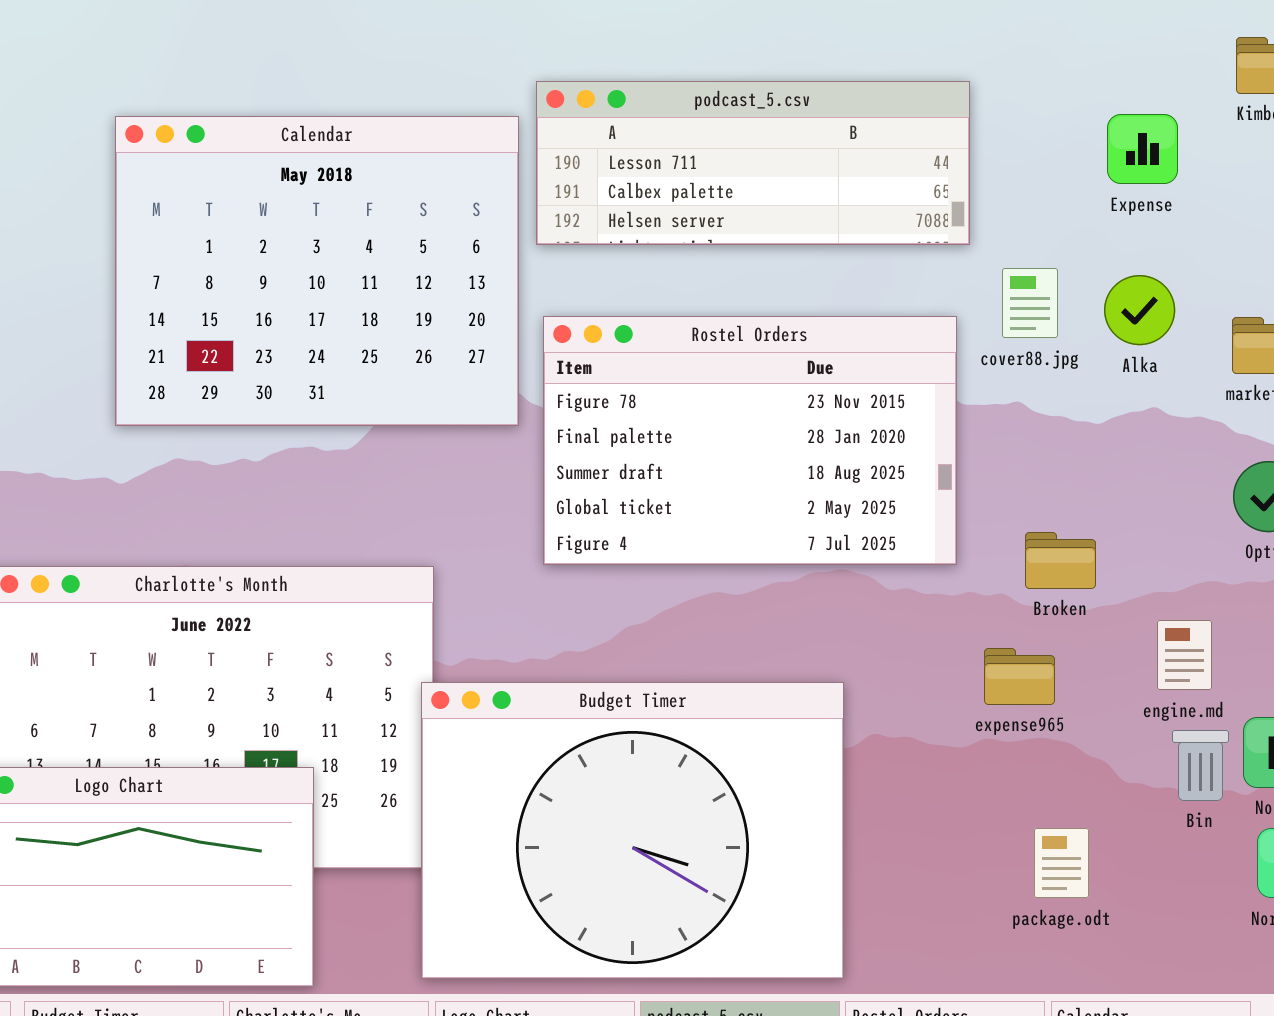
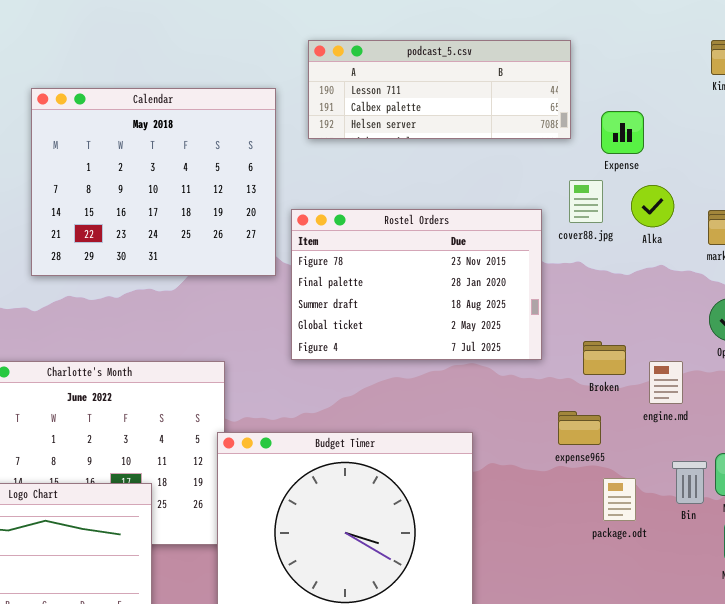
podcast_5.csv: [536,81,970,245] -> [308,40,571,139], moved
Expense: [1107,114,1178,184] -> [601,111,644,154], moved
engine.md: [1157,620,1212,690] -> [649,361,683,404], moved
package.odt: [1034,828,1089,898] -> [603,478,636,521], moved

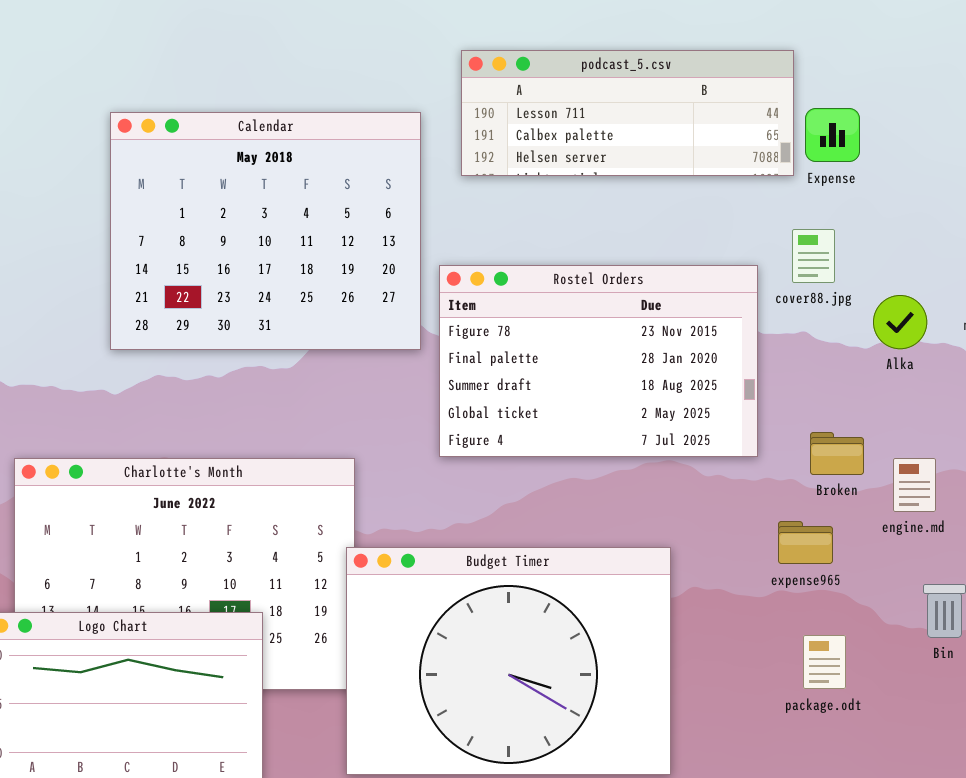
Expense: [601,111,644,154] -> [805,108,860,162], moved
Alka: [631,185,674,227] -> [873,295,927,349], moved
package.odt: [603,478,636,521] -> [803,635,846,689], moved

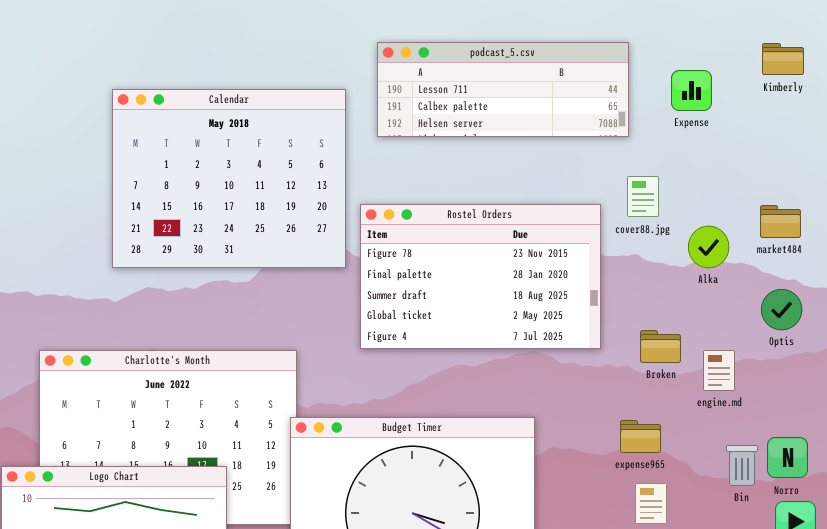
Expense: [805,108,860,162] -> [671,70,712,111], moved
expense965: [778,521,833,564] -> [620,420,661,453], moved

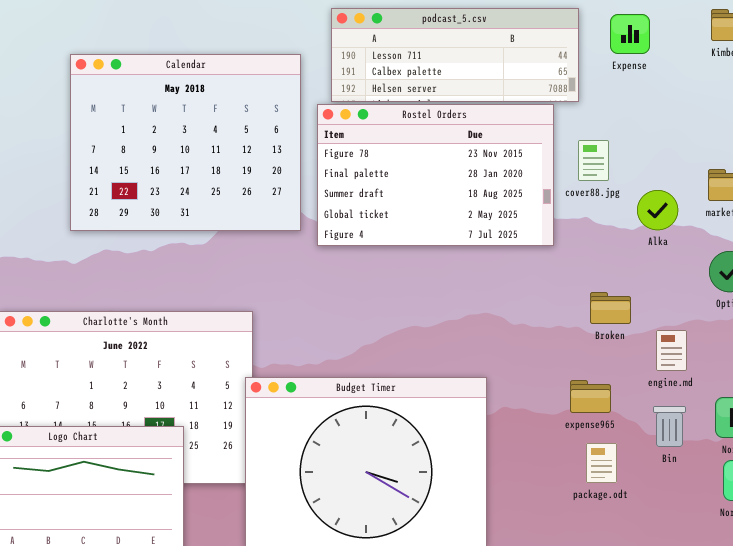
Expense: [671,70,712,111] -> [610,14,650,54], moved
Rostel Orders: [360,204,601,349] -> [317,104,554,246], moved
engine.md: [703,350,735,391] -> [656,330,687,371], moved
Bin: [726,445,758,486] -> [653,406,686,447], moved

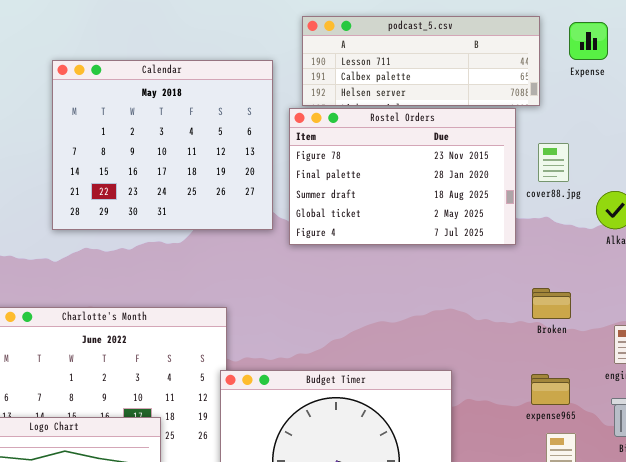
Broken: [590,292,631,324] -> [532,288,571,319], moved

